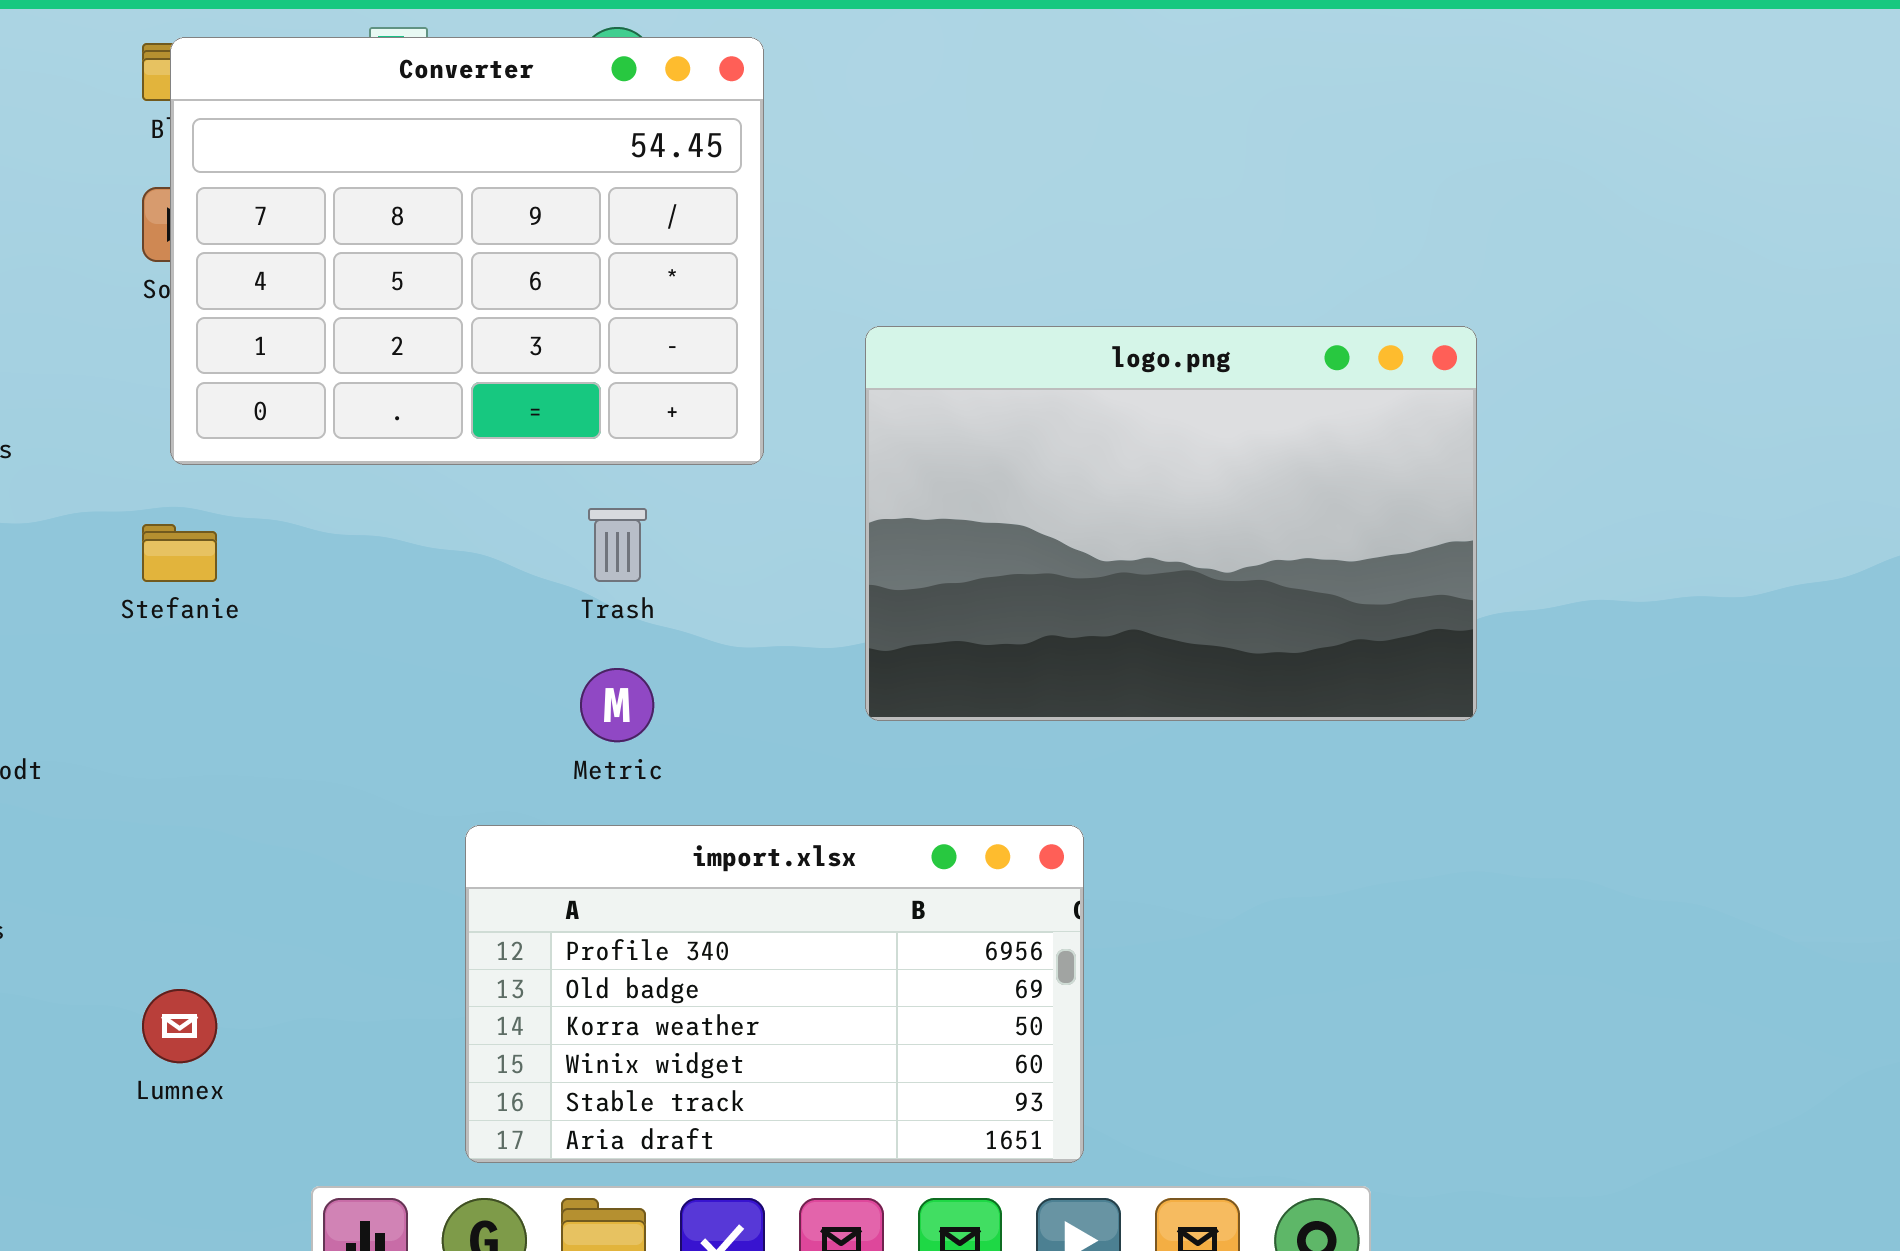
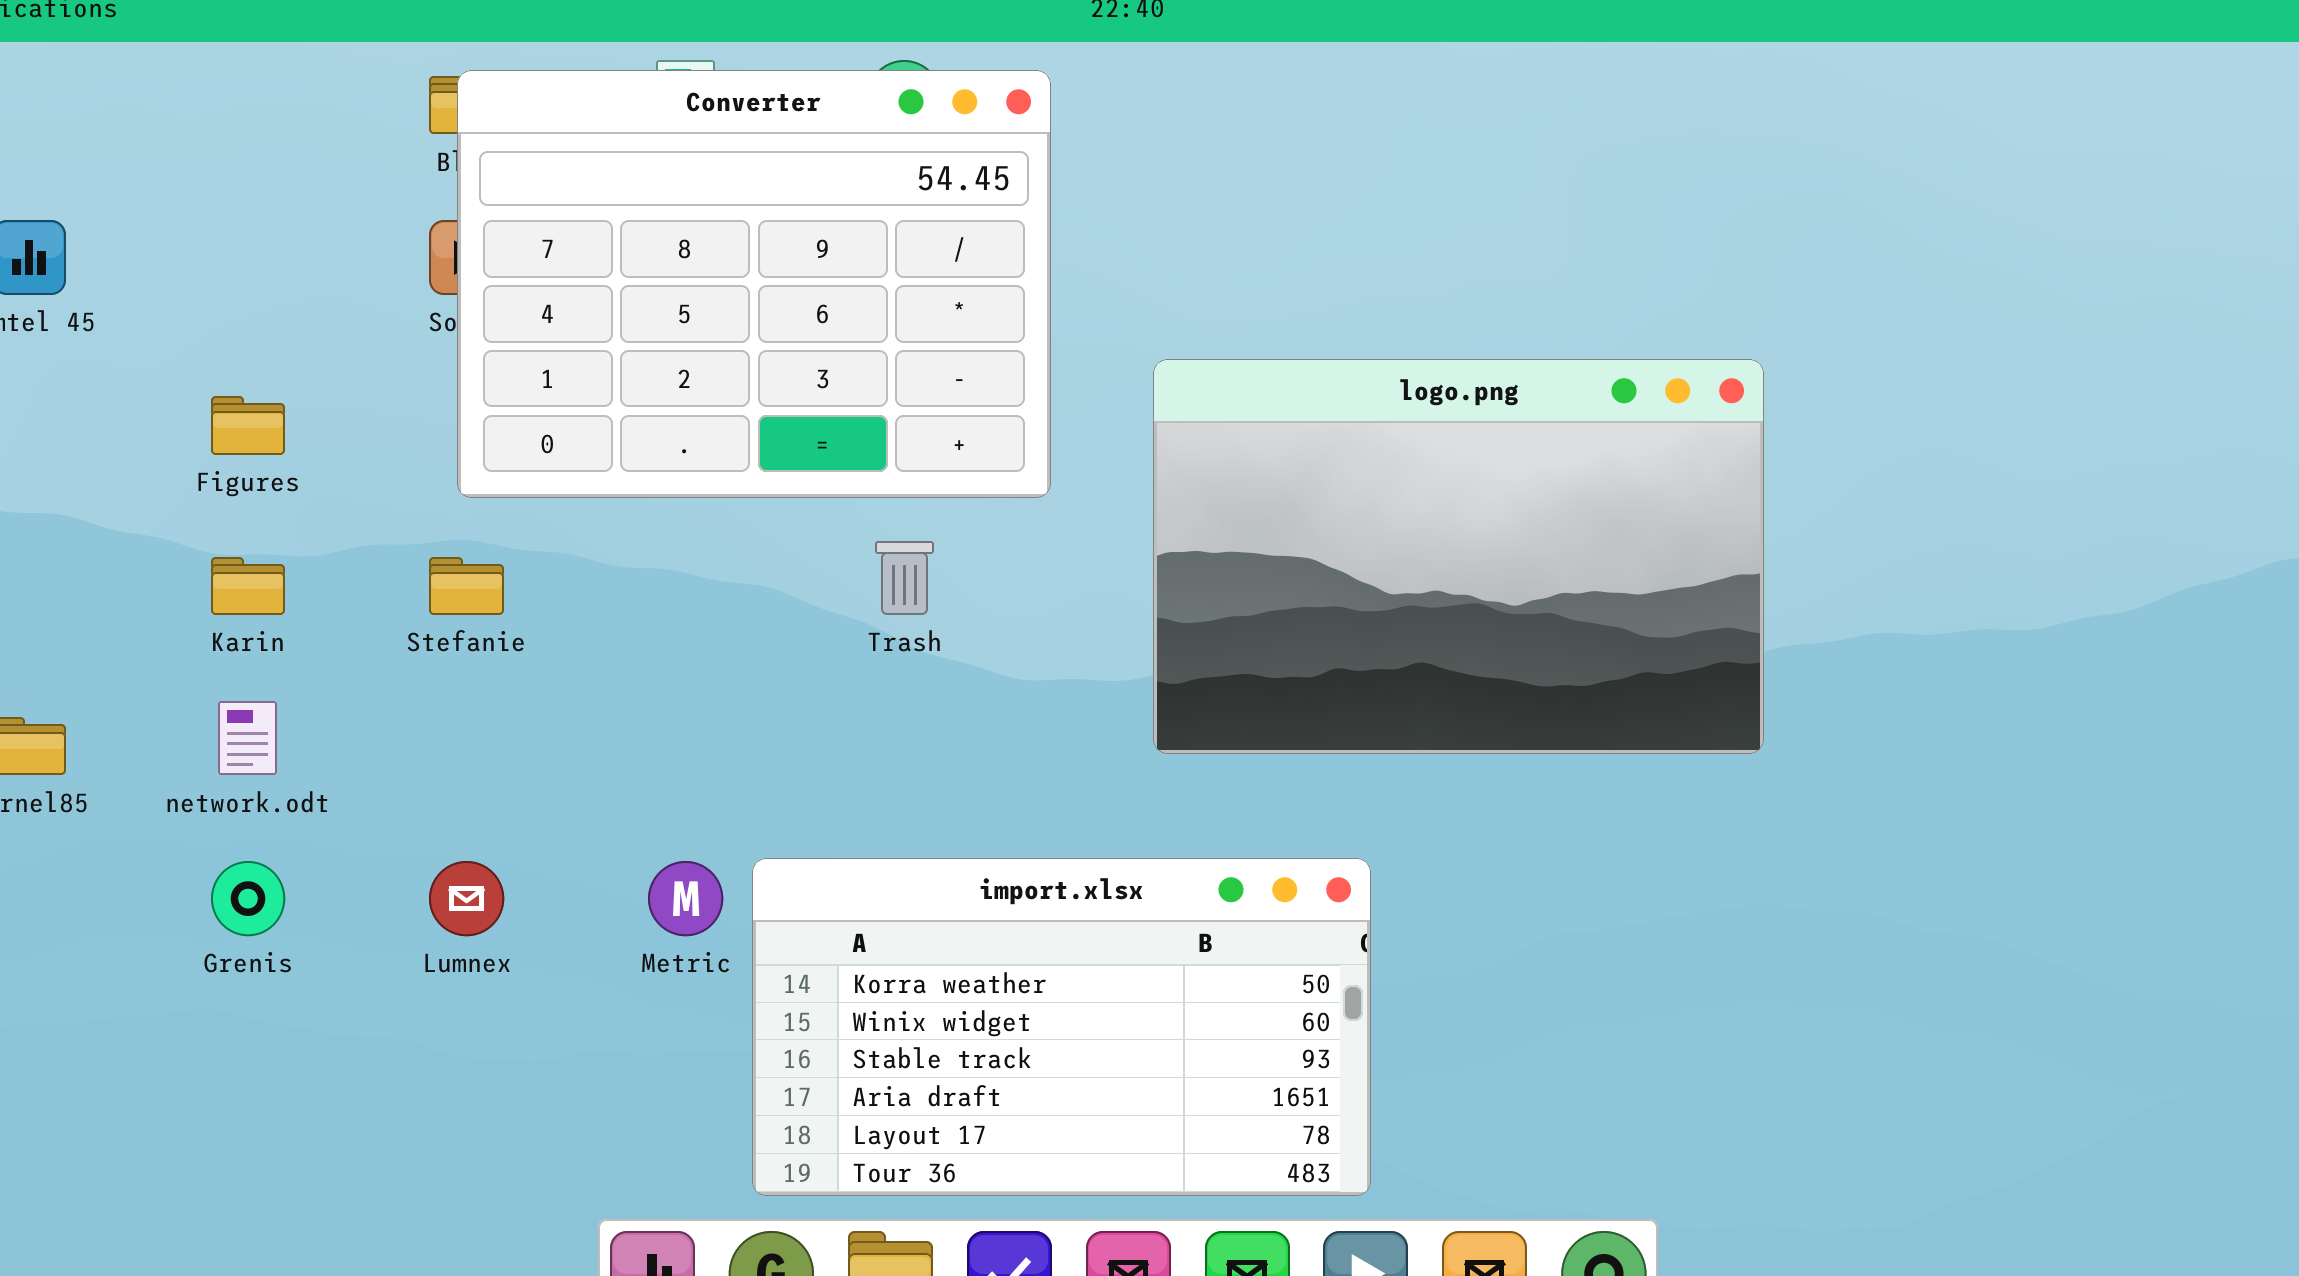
Metric: [580,668,654,742] -> [648,861,723,936], moved
import.xlsx: [465,825,1084,1163] -> [752,858,1371,1196], scrolled down 2 rows
Lumnex: [142,989,217,1063] -> [429,861,504,936], moved

